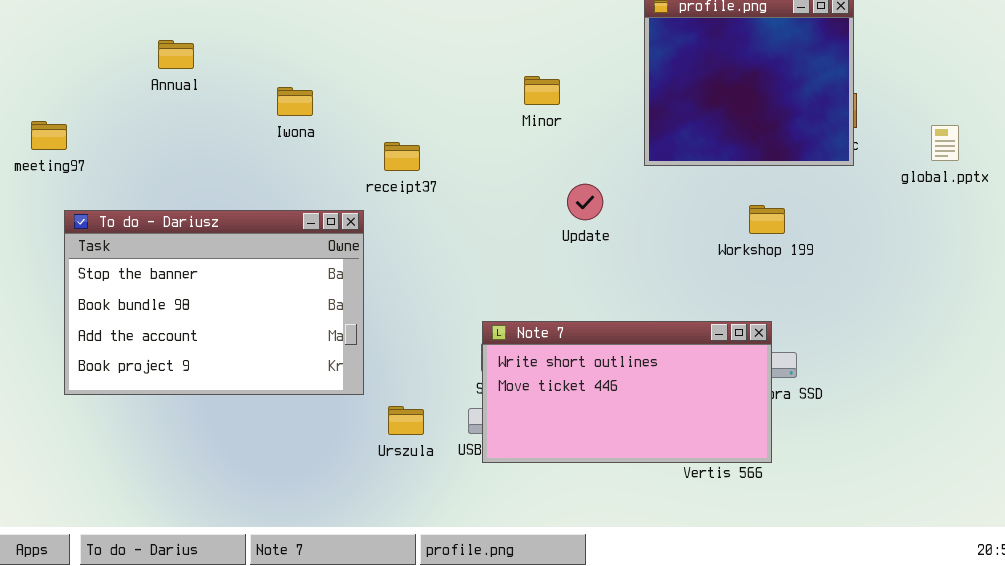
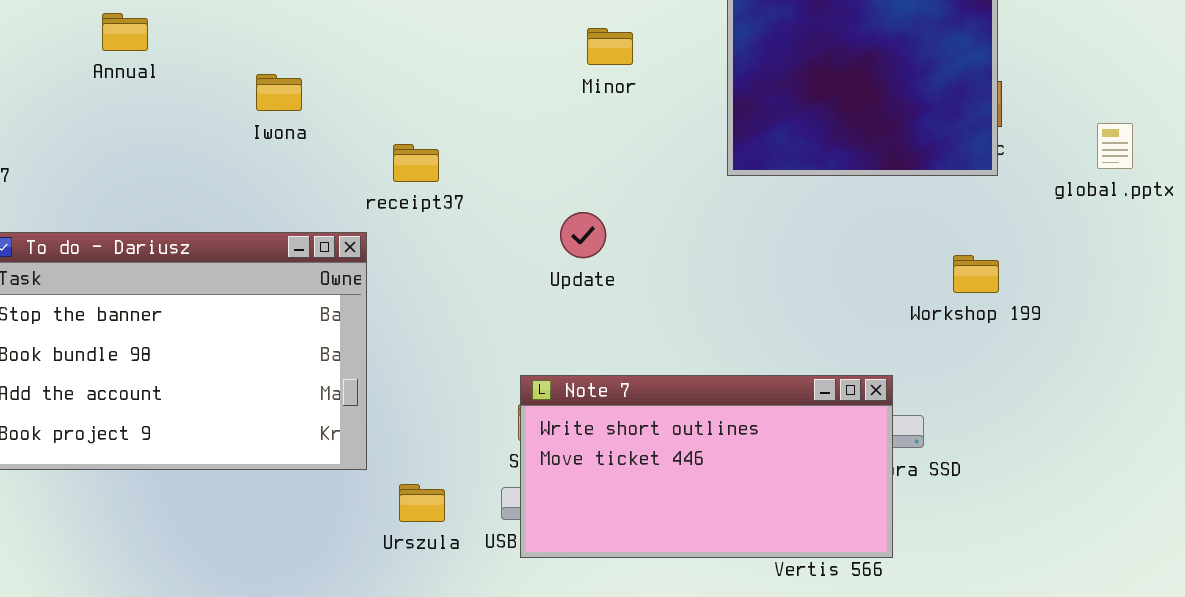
Minor: [524,76,560,105] -> [587,28,633,65], moved
Update: [567,184,603,220] -> [560,212,606,258], moved
Workshop 199: [749,205,785,234] -> [953,255,999,293], moved

